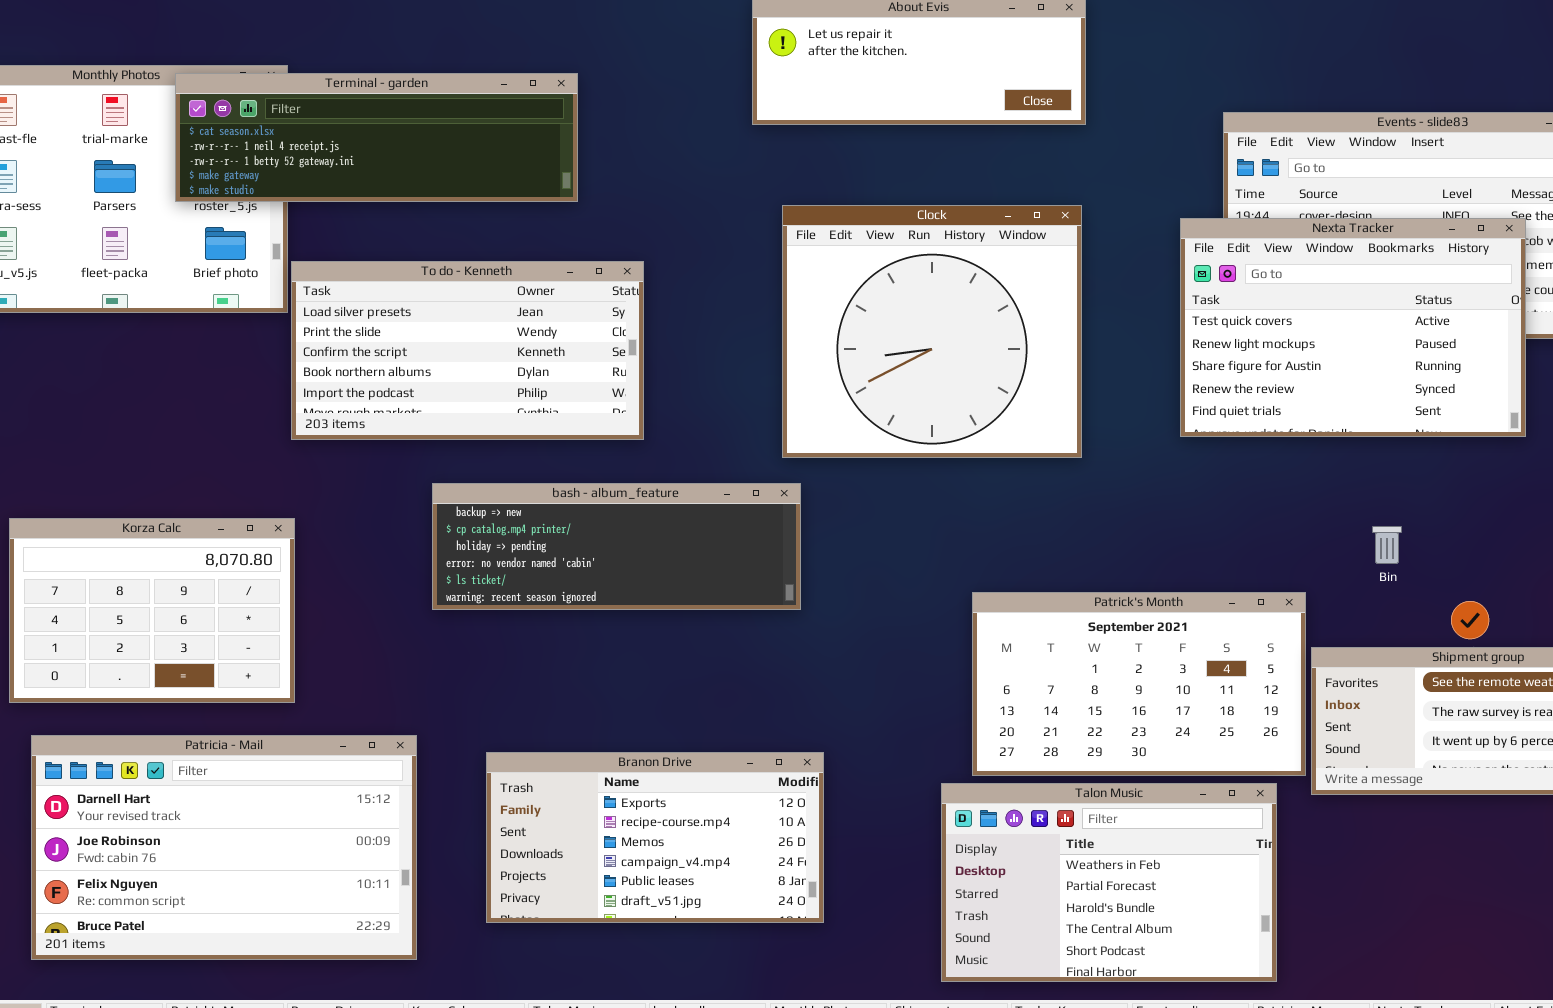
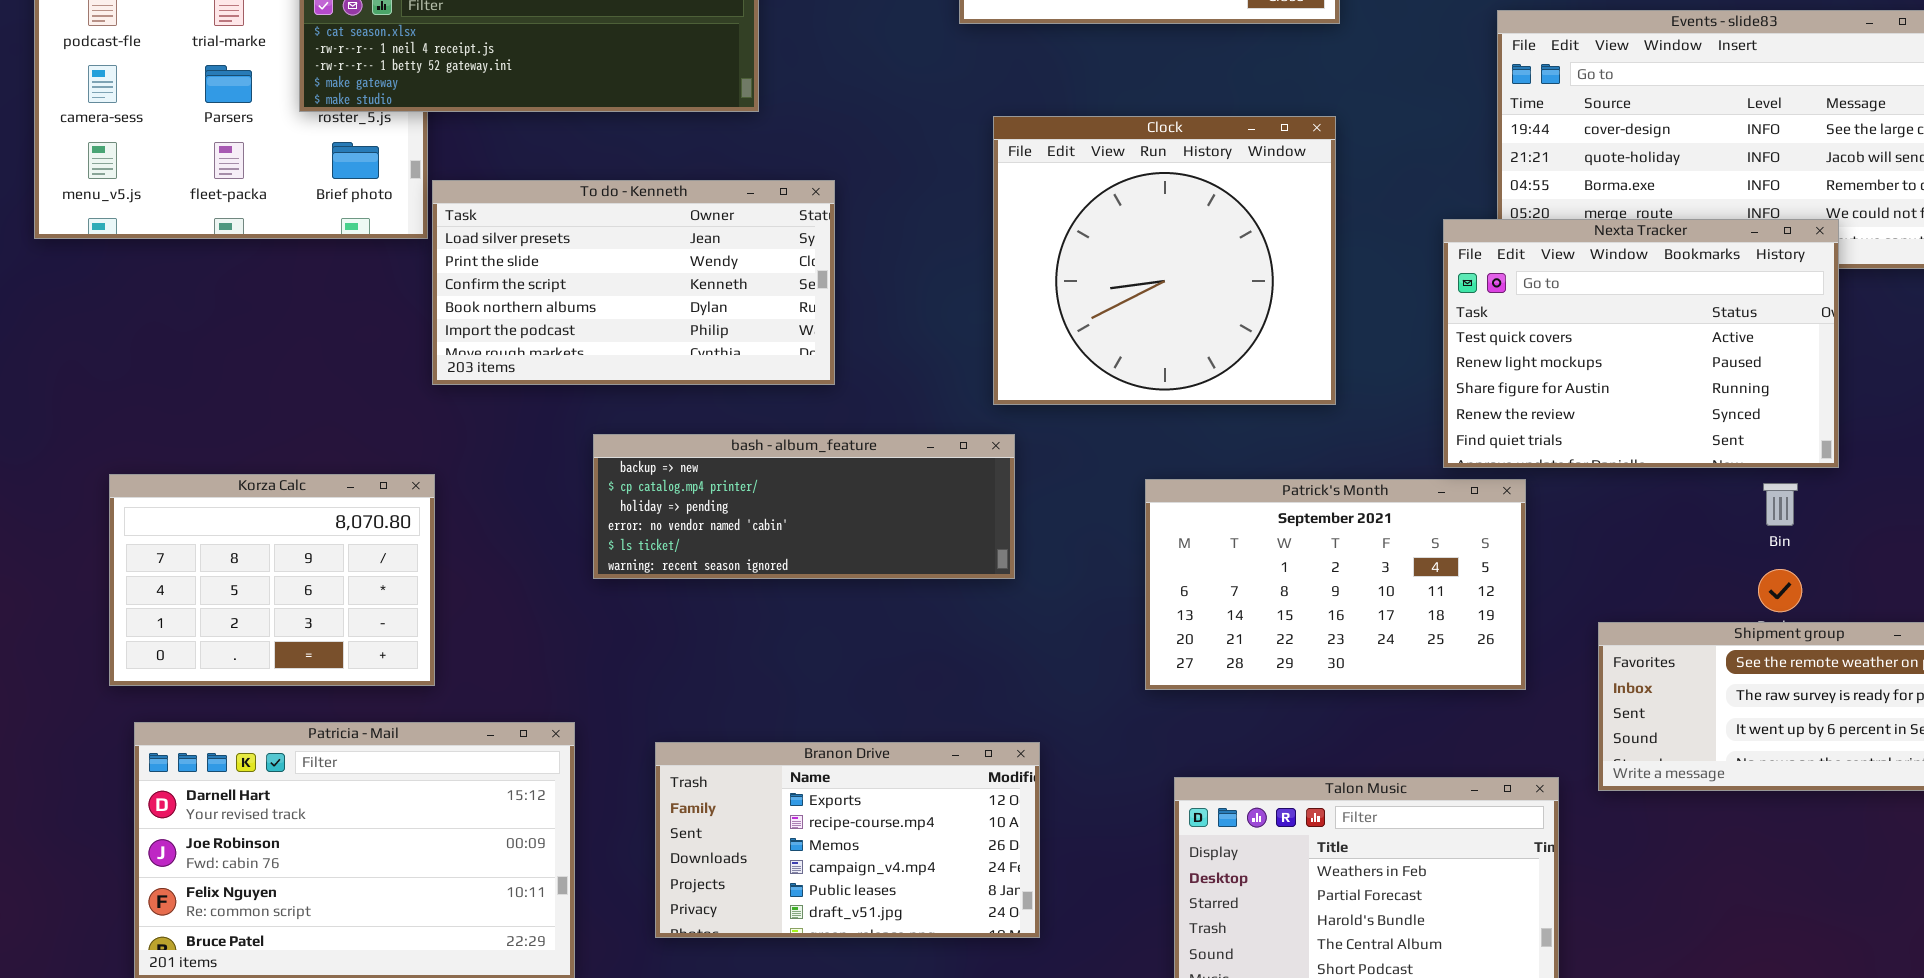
Nexta Tracker: [1180,218,1526,437] -> [1443,219,1839,468], moved
Bin: [1372,526,1402,564] -> [1763,483,1798,526], moved
Patrick's Month: [972,592,1306,776] -> [1145,479,1526,690], moved

